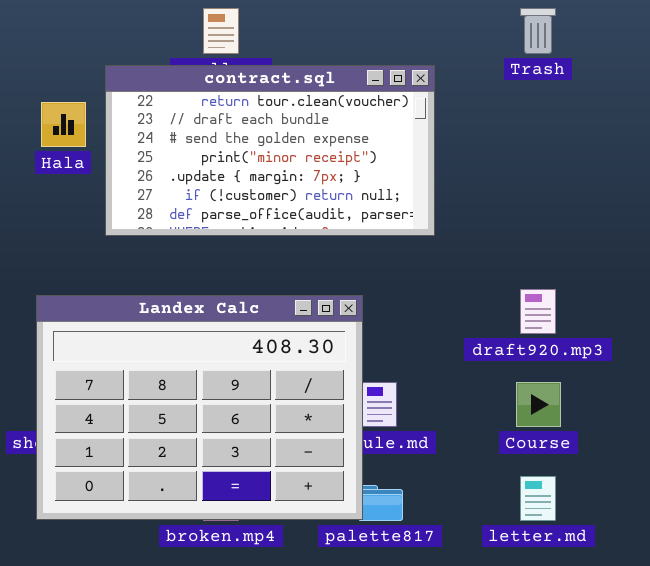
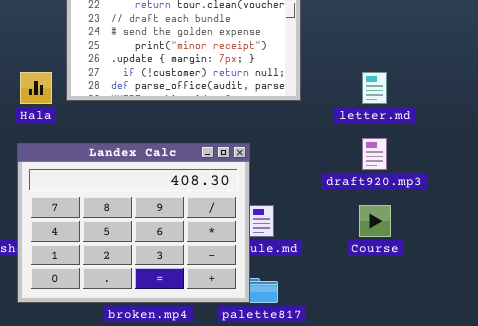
Hala: [41,102,86,147] -> [20,72,52,104], moved
letter.md: [520,476,556,521] -> [362,72,387,104], moved

